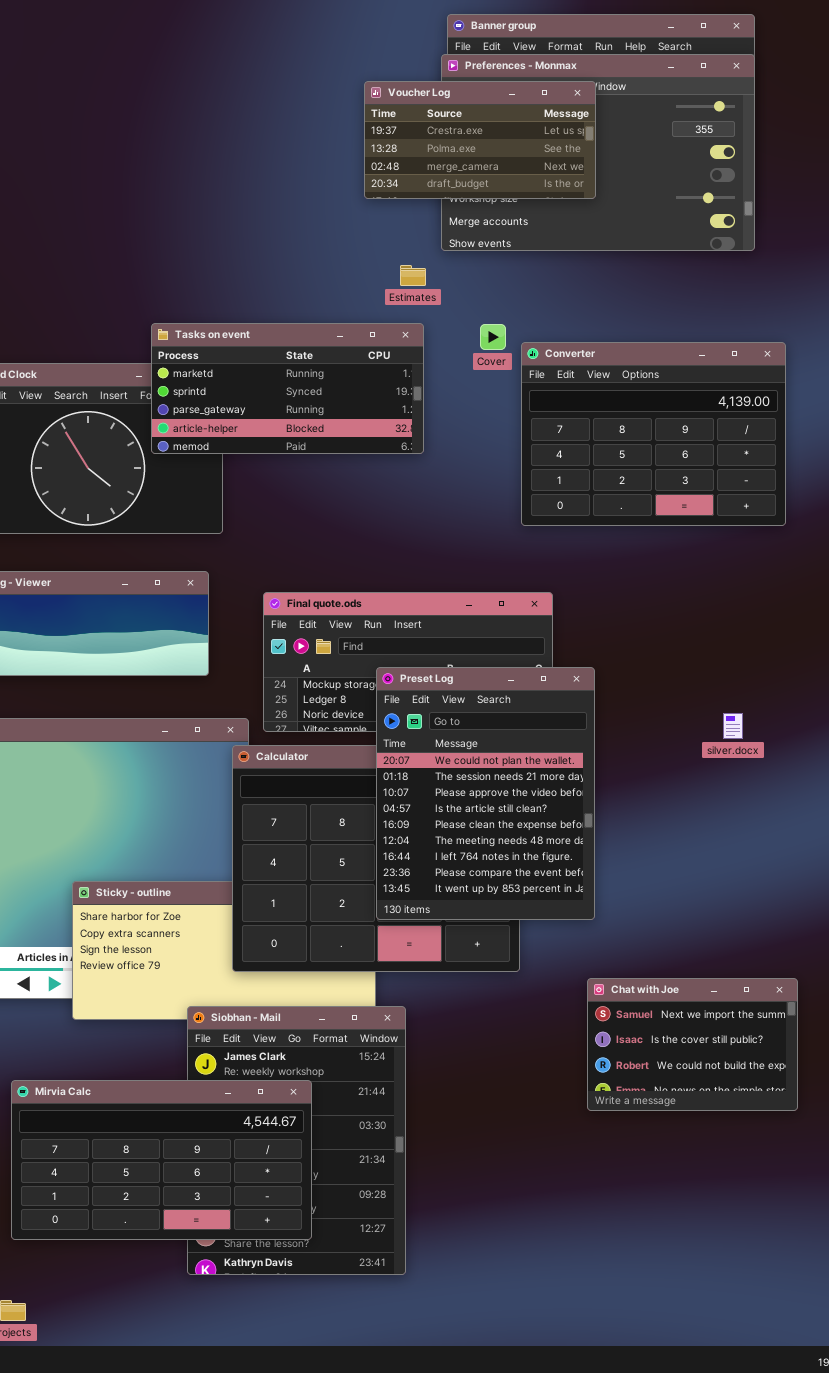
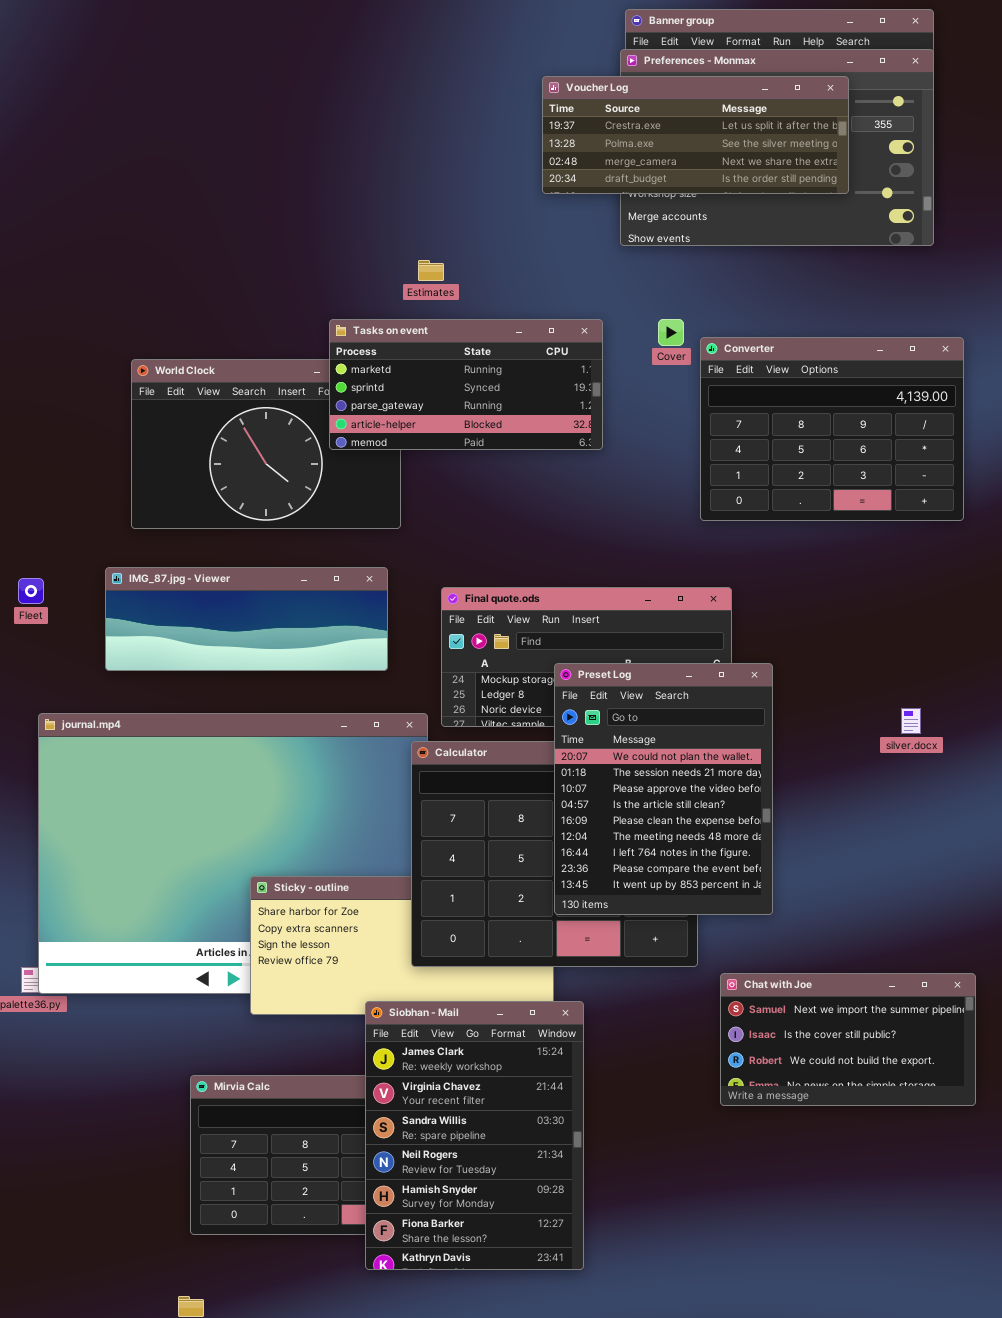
Voucher Log: [364,81,596,199] -> [542,76,849,194], resized
Estimates: [400,265,426,286] -> [418,260,444,281], moved
Chat with Joe: [587,978,798,1111] -> [720,973,976,1106], resized
Siobhan - Mail: [187,1006,406,1275] -> [365,1001,584,1270], raised

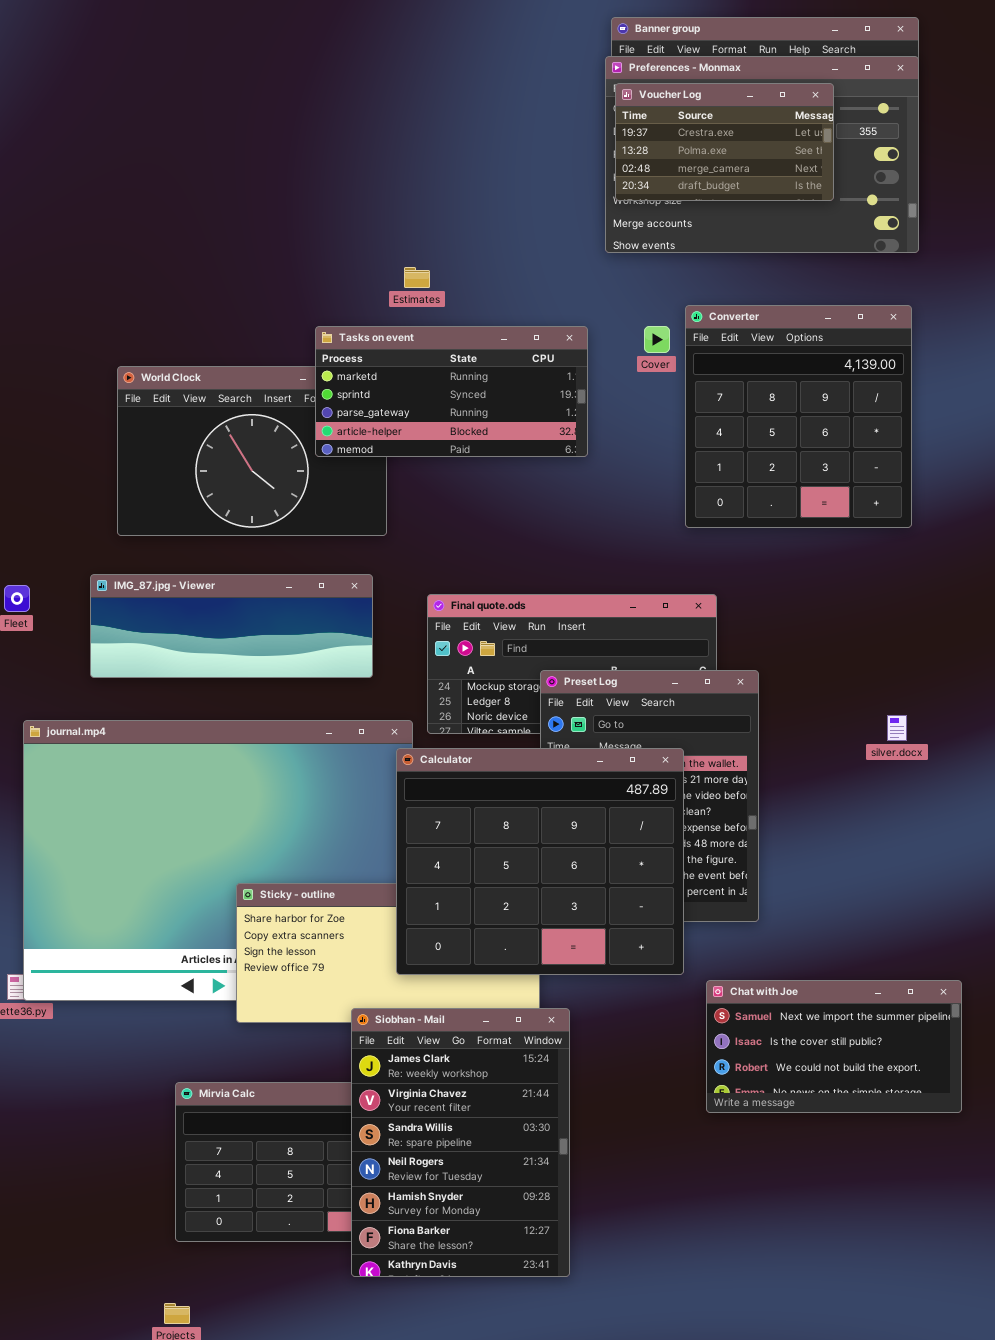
Voucher Log: [542,76,849,194] -> [615,83,834,201], resized
Converter: [700,337,964,521] -> [685,305,912,528], resized
Calculator: [411,741,698,967] -> [396,748,684,975], raised

